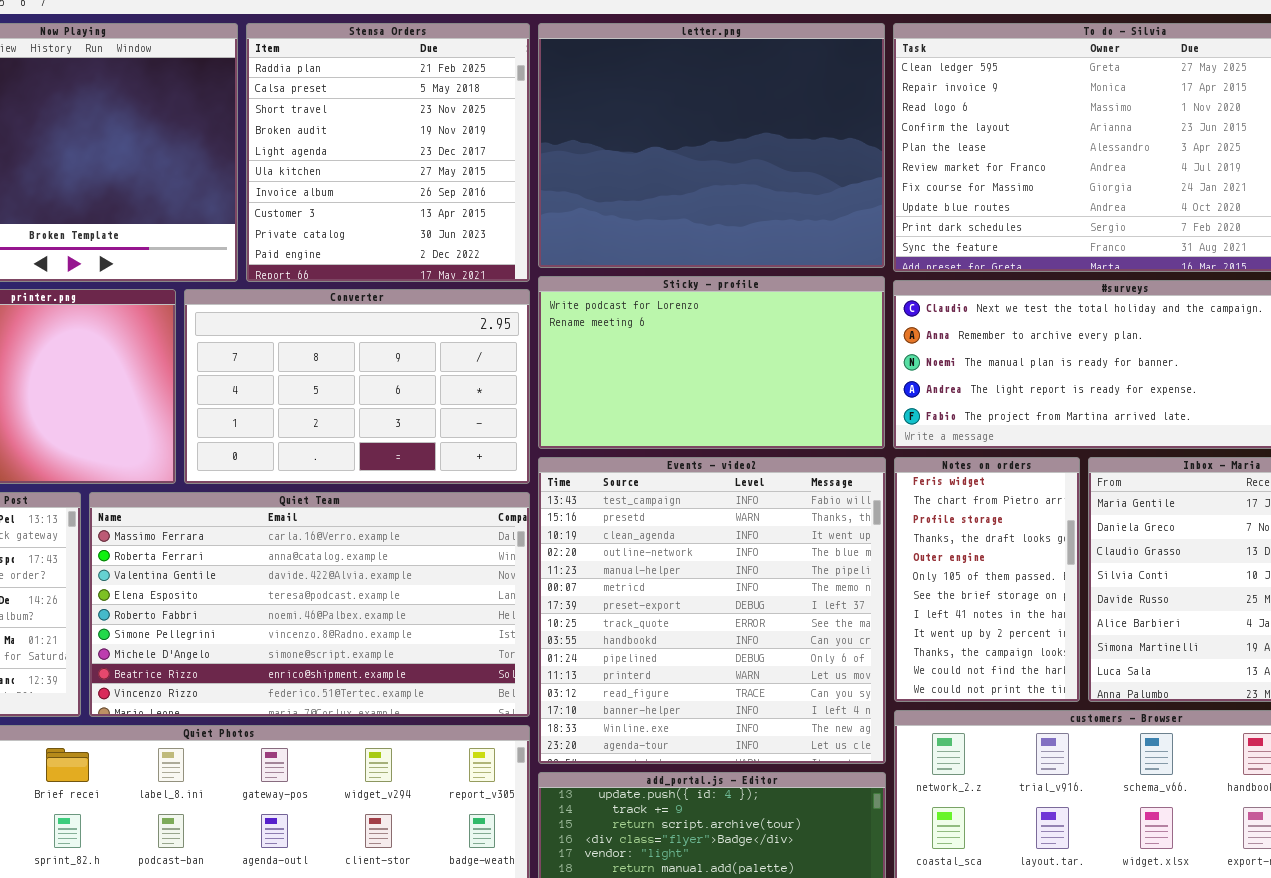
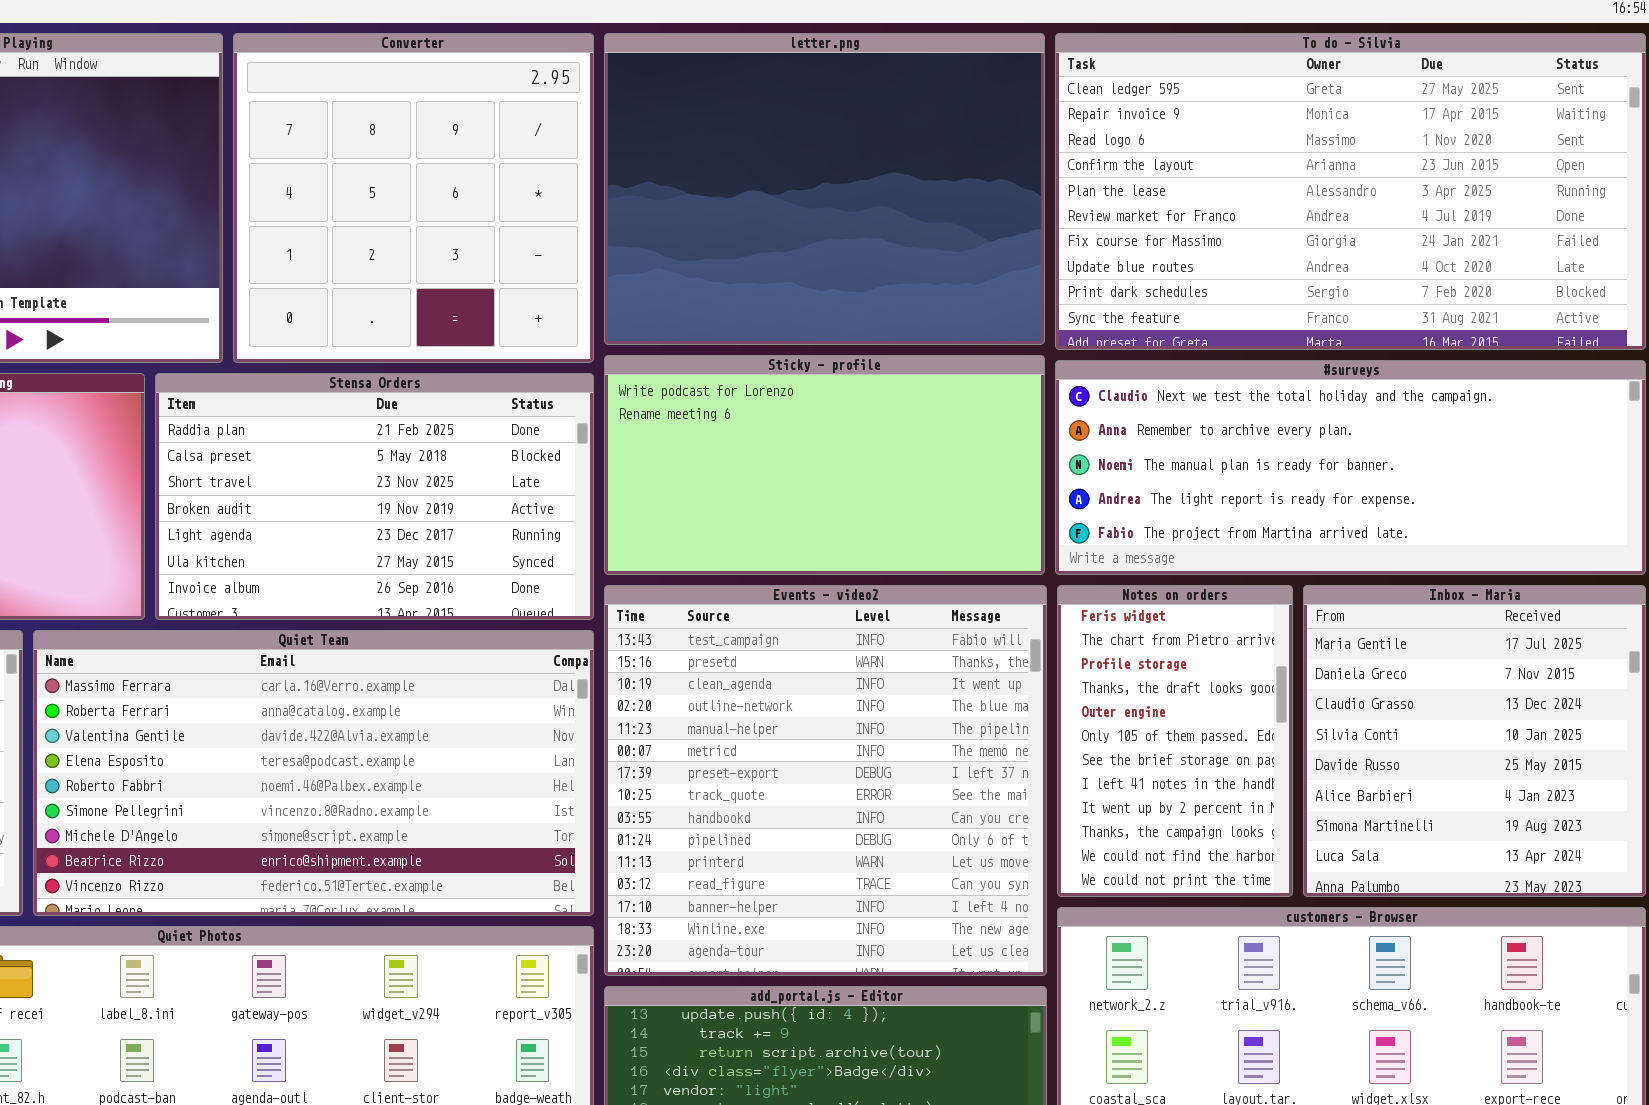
Stensa Orders: [246,23,530,282] -> [155,373,594,620], moved, resized
Converter: [184,289,530,484] -> [233,33,594,363], moved, resized

